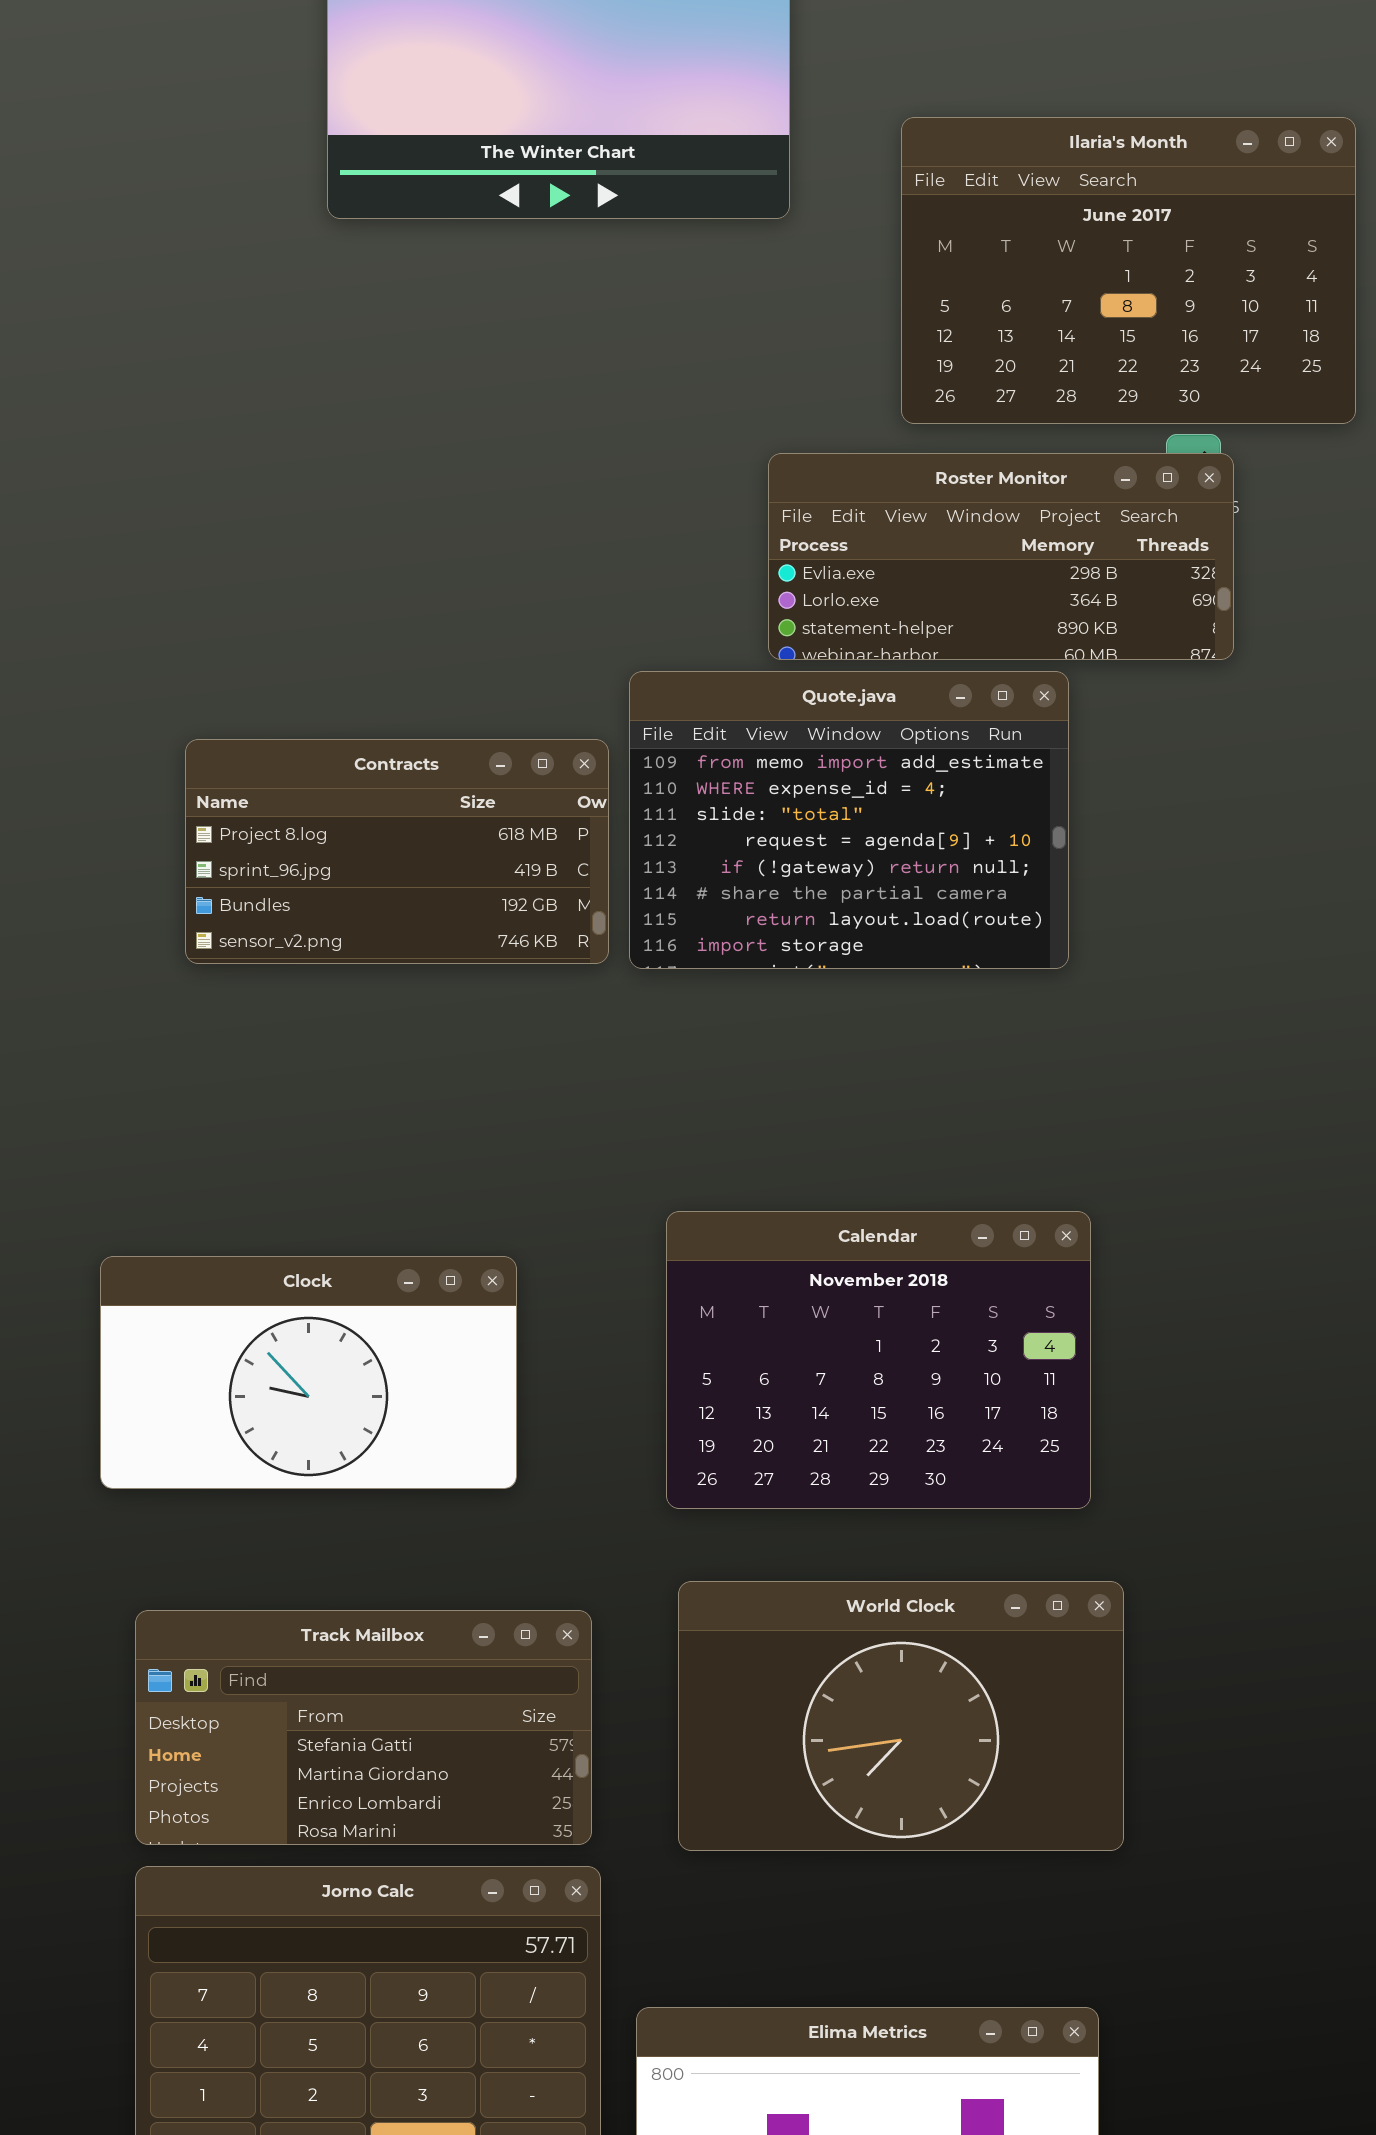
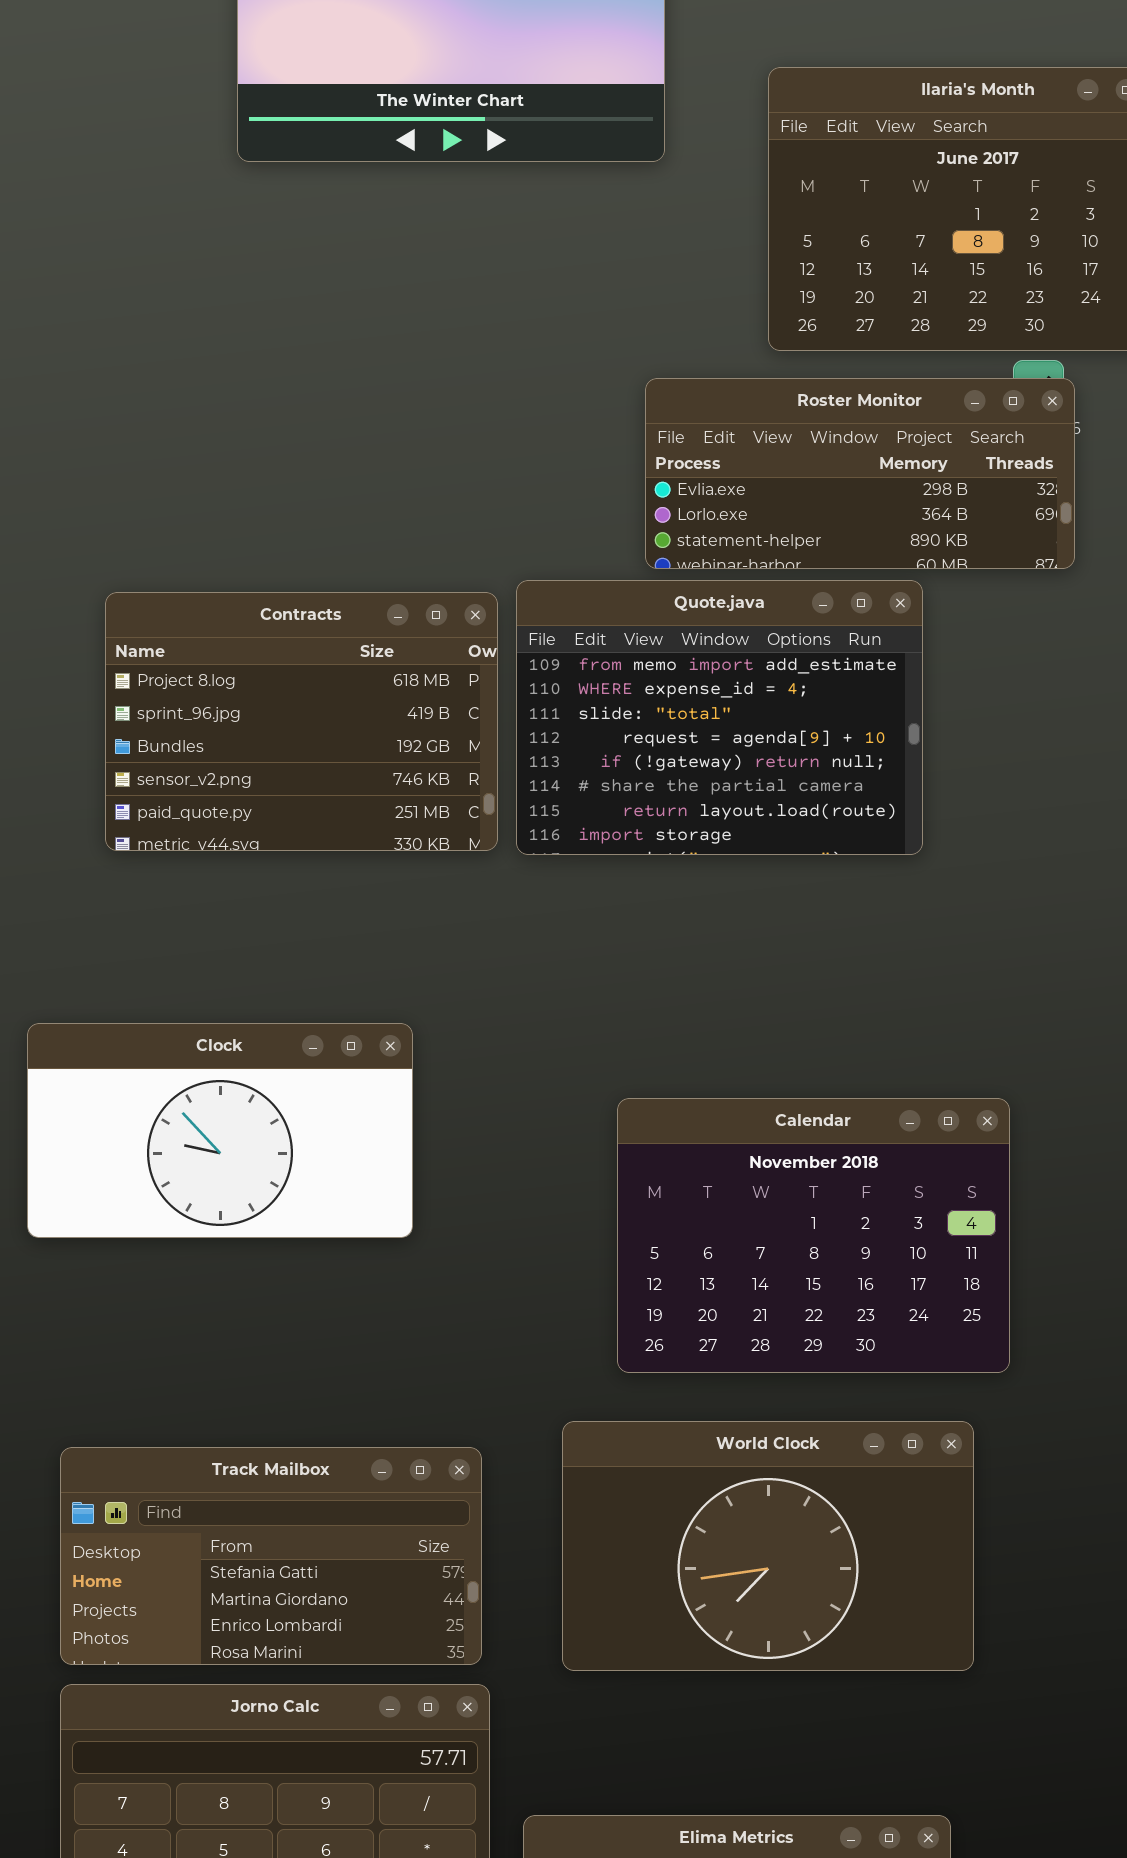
Contracts: [185,739,609,964] -> [105,592,498,851], resized
Calendar: [666,1211,1091,1509] -> [617,1098,1010,1373], moved
Clock: [100,1256,517,1489] -> [27,1023,413,1238], moved

